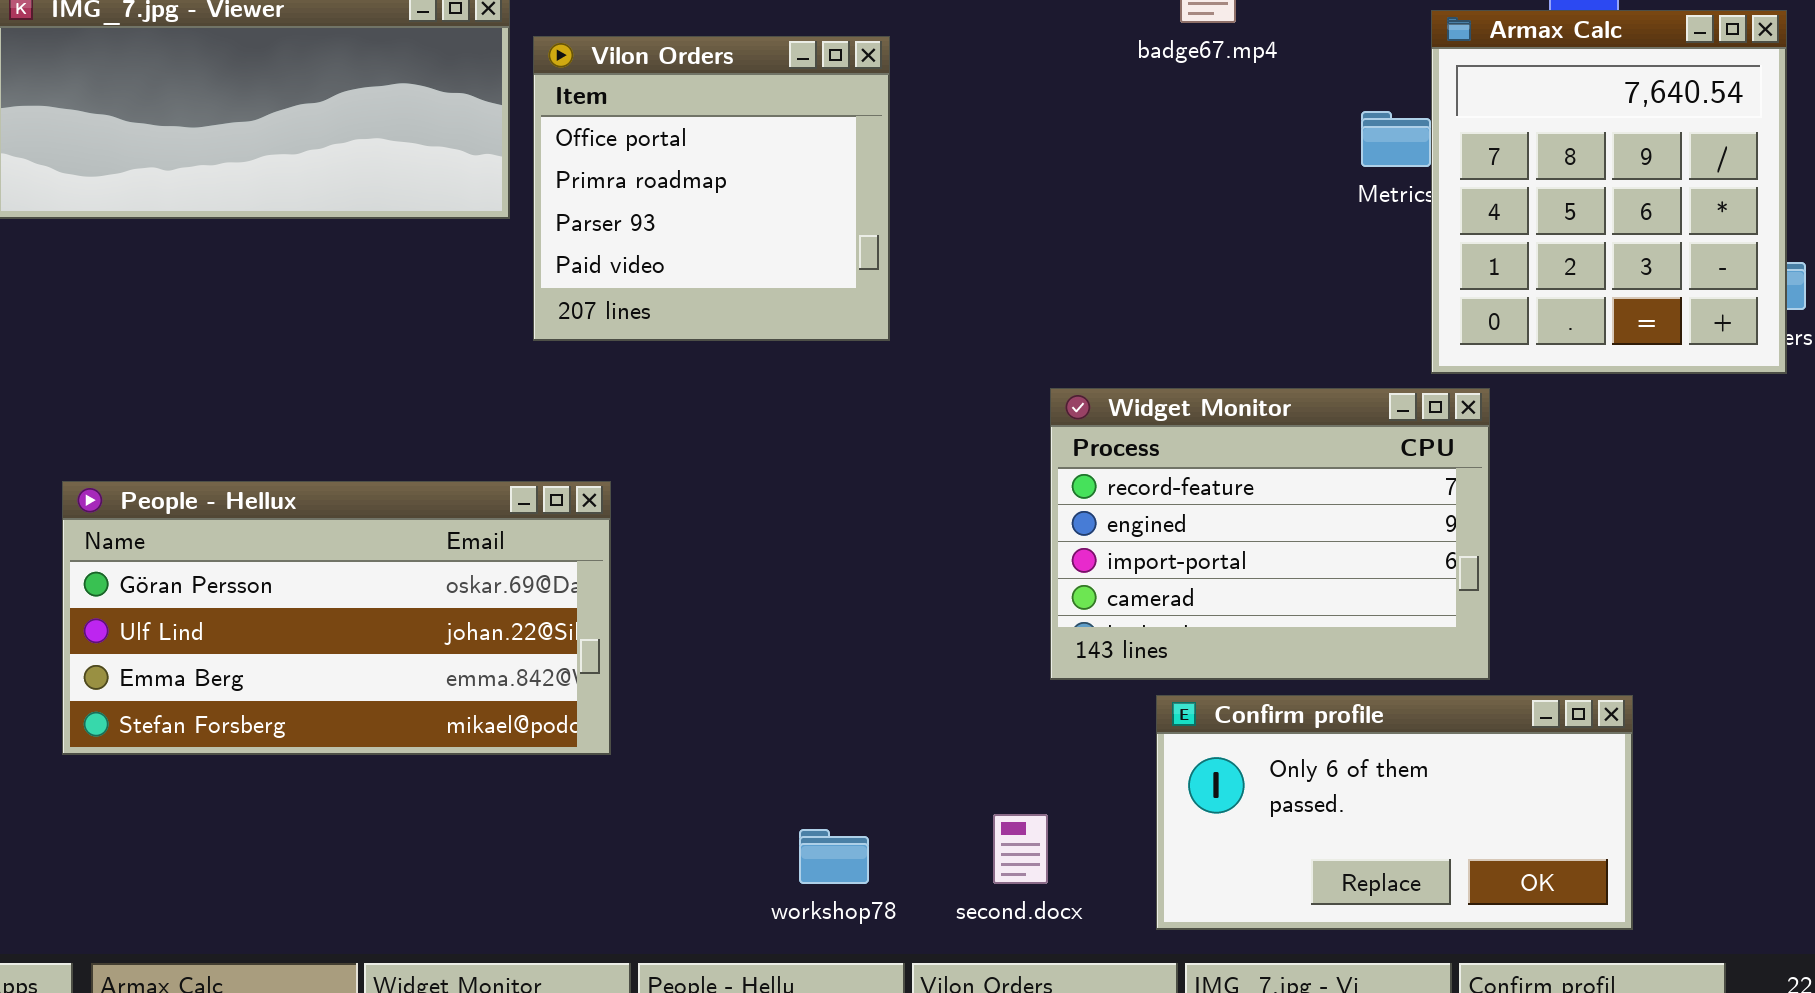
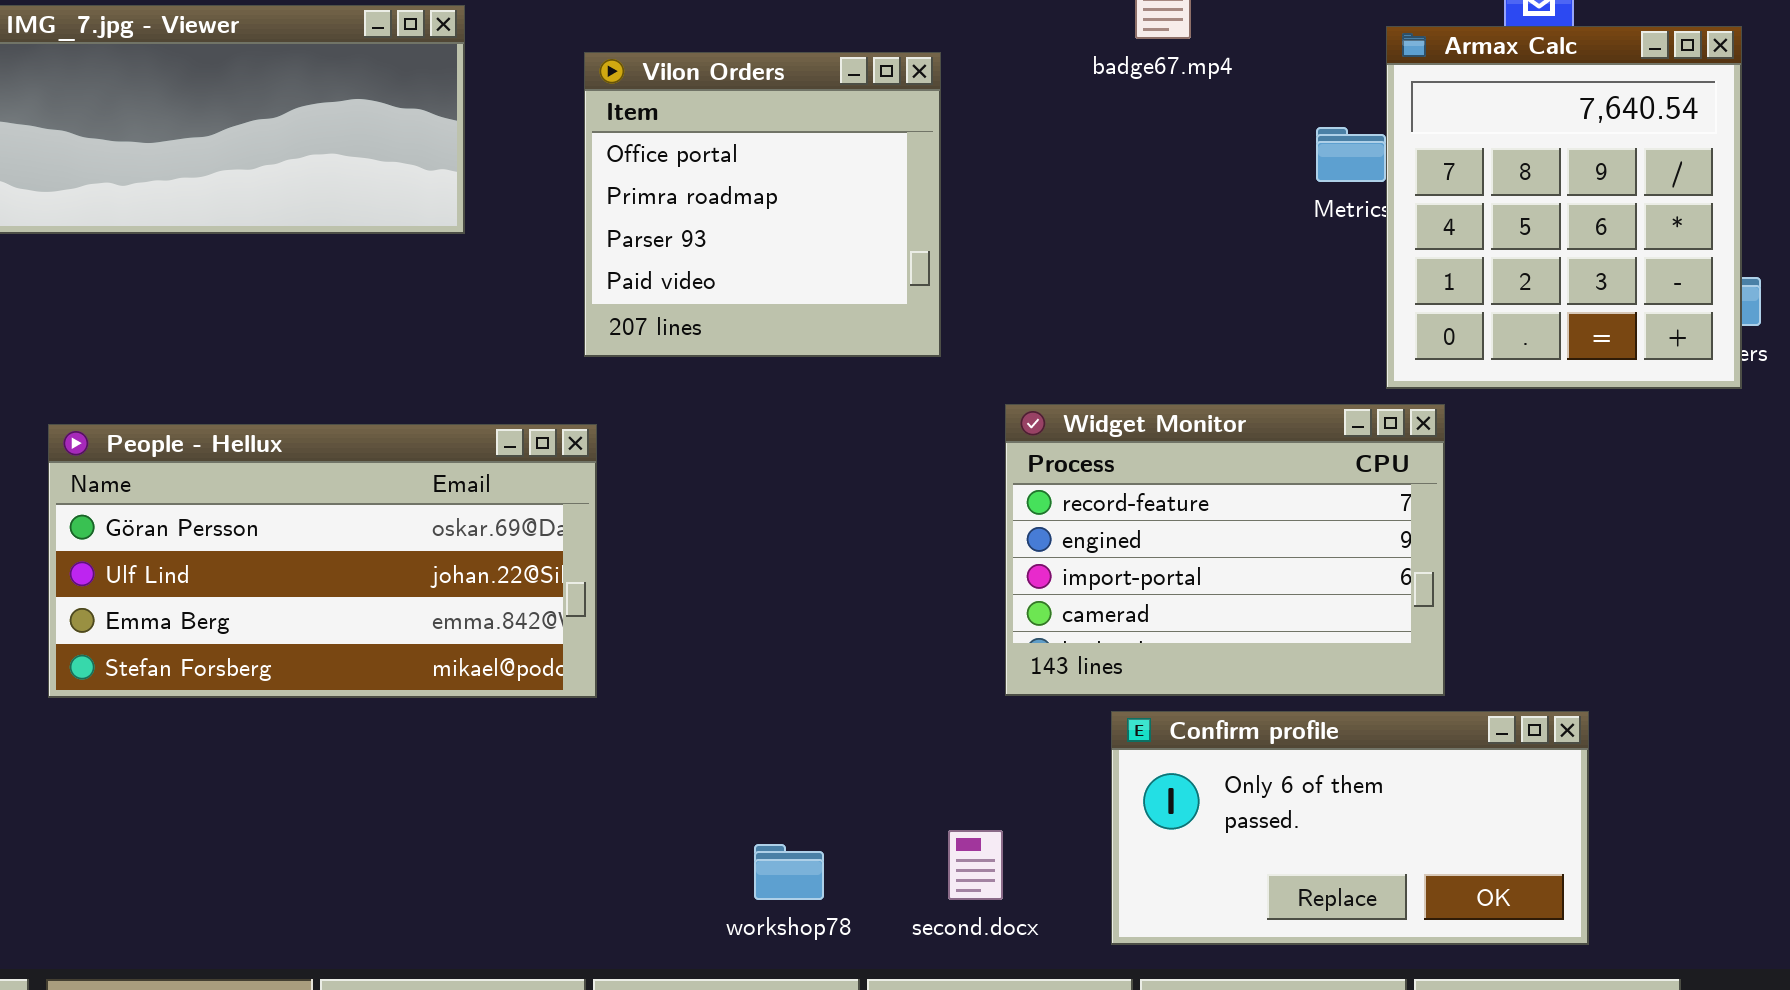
Vilon Orders: [533,36,890,341] -> [584,52,941,357], moved
People - Hellux: [62,481,611,755] -> [48,424,597,698], moved

